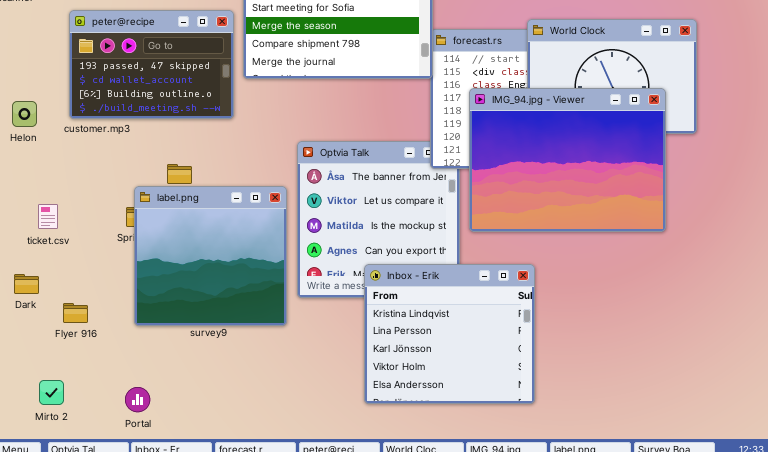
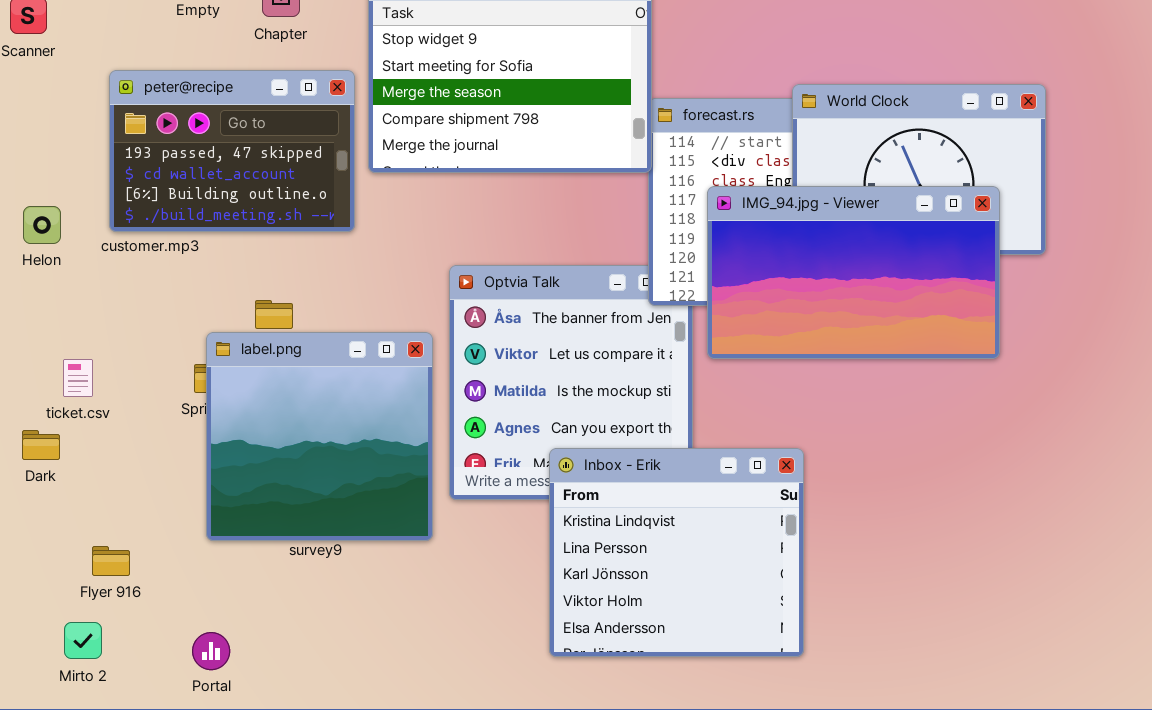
IMG_94.jpg - Viewer: [469,88,666,232] -> [707,186,1000,359], resized
Dark: [14,274,39,294] -> [22,430,60,460], moved
Flyer 916: [63,303,88,323] -> [92,546,130,576], moved

